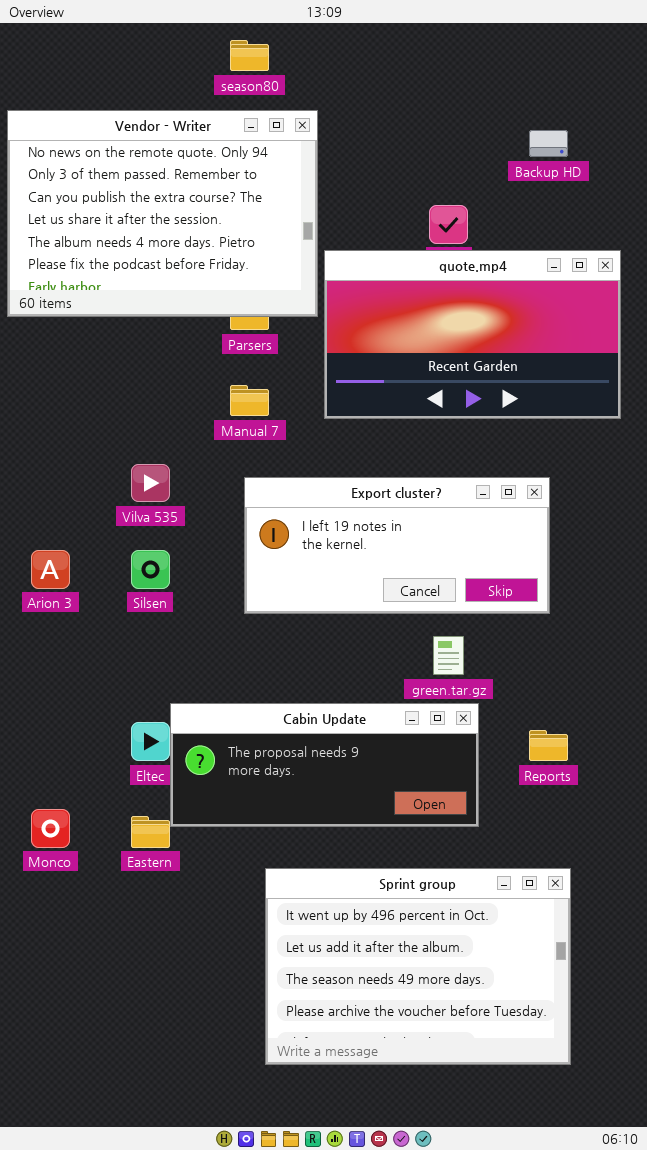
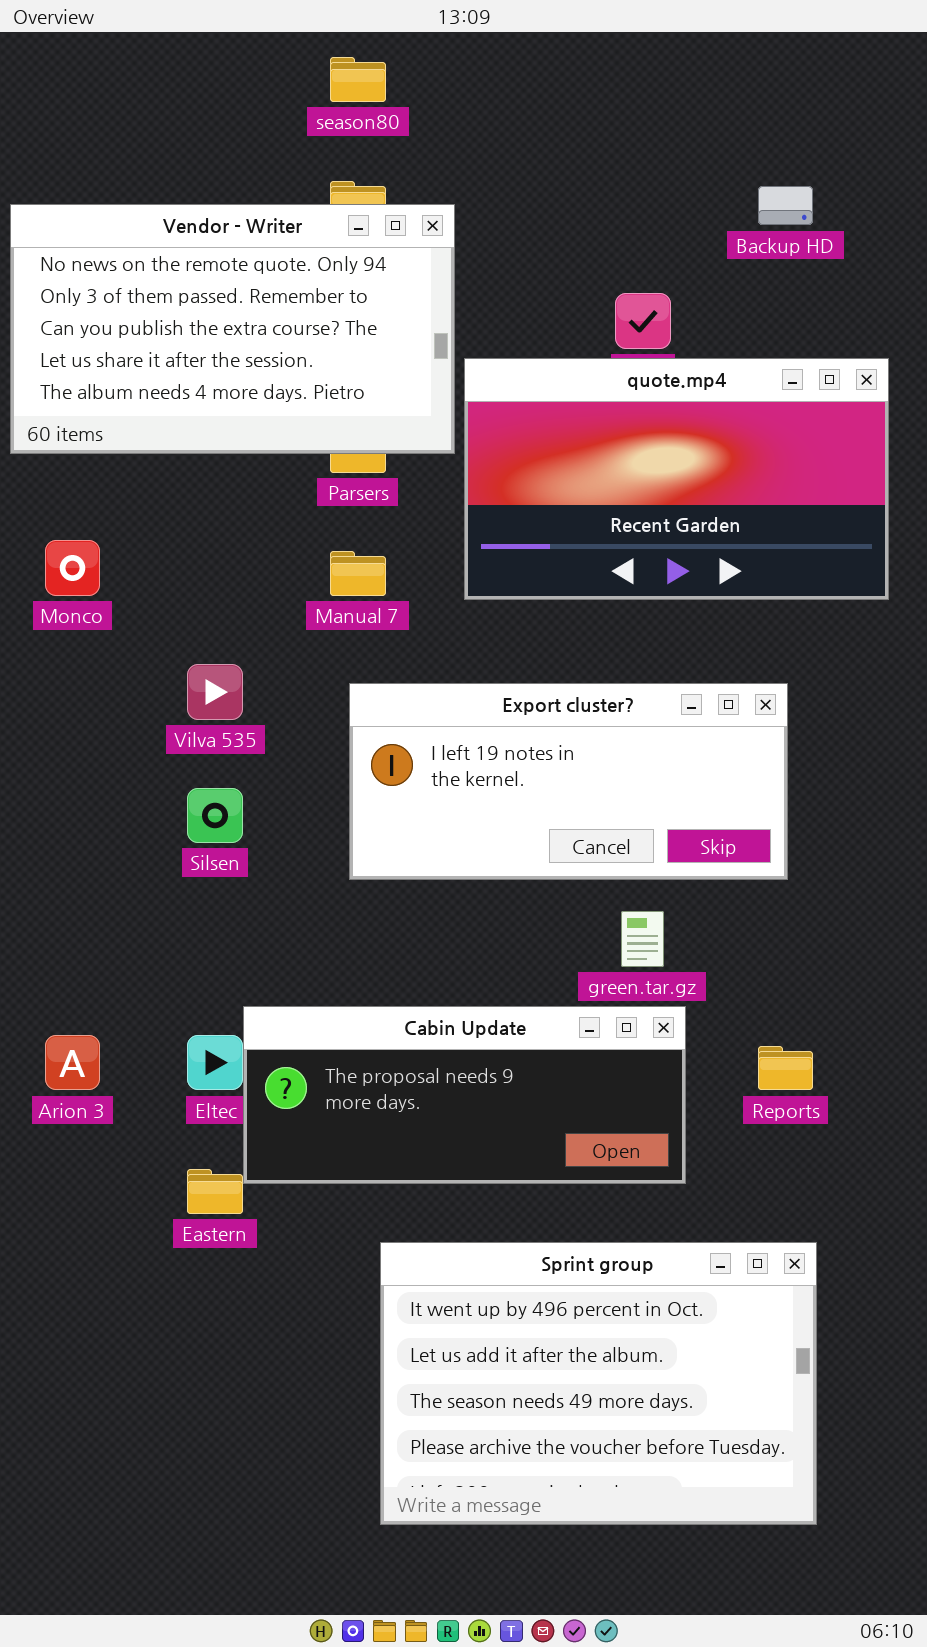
Vendor - Writer: [7,110,318,317] -> [10,204,455,454], resized
Arion 3: [31,550,70,589] -> [45,1035,100,1090], moved
Monco: [31,809,70,848] -> [45,540,100,596], moved

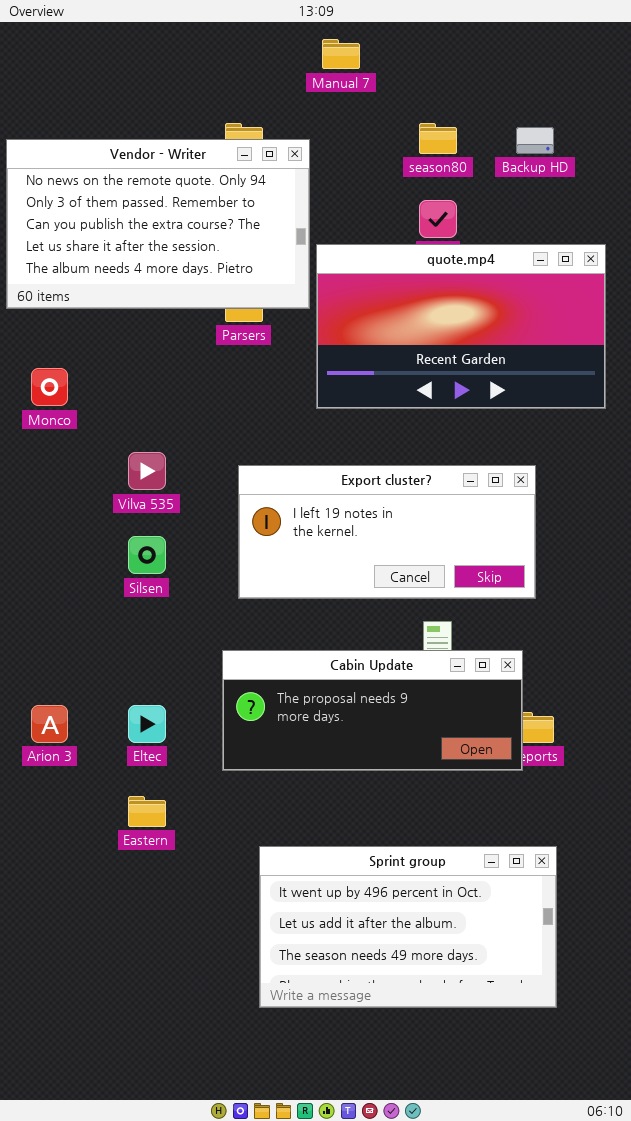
season80: [330,57,386,102] -> [419,123,457,154], moved
Manual 7: [330,551,386,596] -> [322,39,360,69], moved
Cabin Update: [243,1006,686,1184] -> [222,650,523,771], moved
Sprint group: [380,1242,817,1525] -> [259,846,557,1008], resized

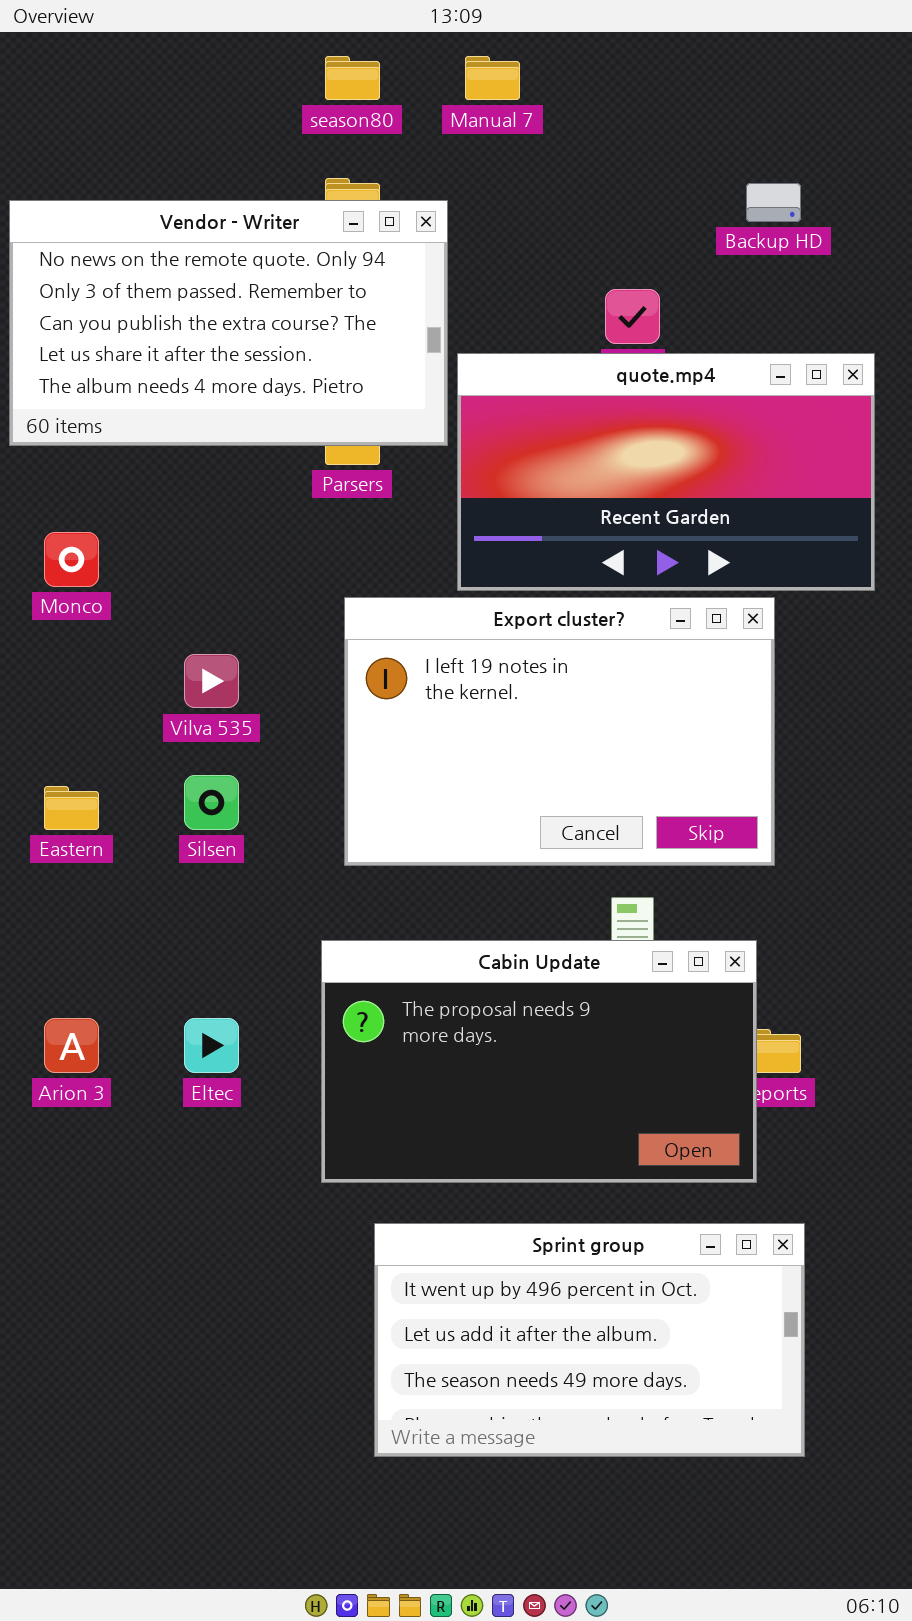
season80: [419,123,457,154] -> [325,56,380,100], moved
Export cluster?: [238,465,536,599] -> [344,597,775,866], resized
Cabin Update: [222,650,523,771] -> [321,940,757,1183], resized
Eastern: [128,796,166,827] -> [44,786,99,830], moved

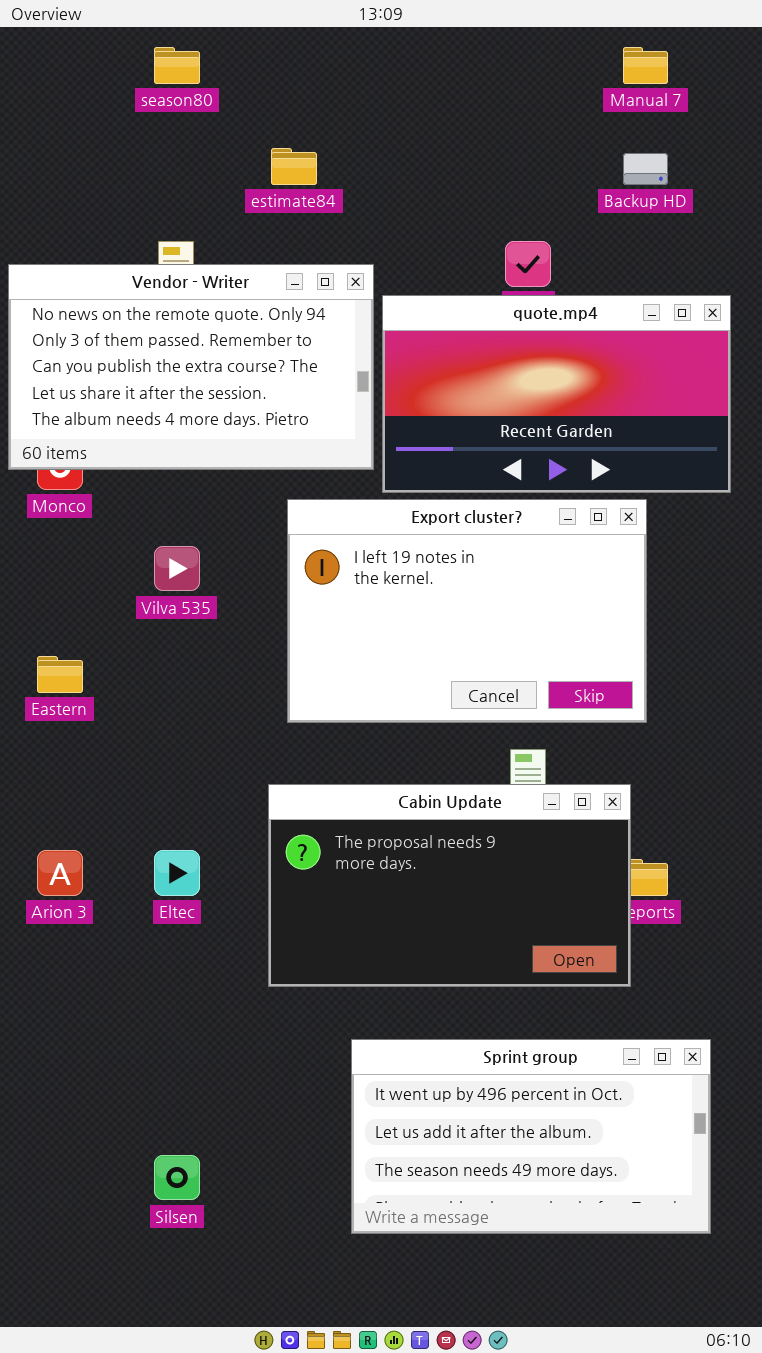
season80: [325,56,380,100] -> [154,47,200,84], moved
Manual 7: [465,56,520,100] -> [623,47,668,84], moved
Vendor - Writer: [9,200,448,446] -> [8,264,374,470], moved
Silsen: [184,775,239,830] -> [154,1155,200,1200], moved
Sprint group: [374,1223,805,1457] -> [351,1039,711,1234], moved

